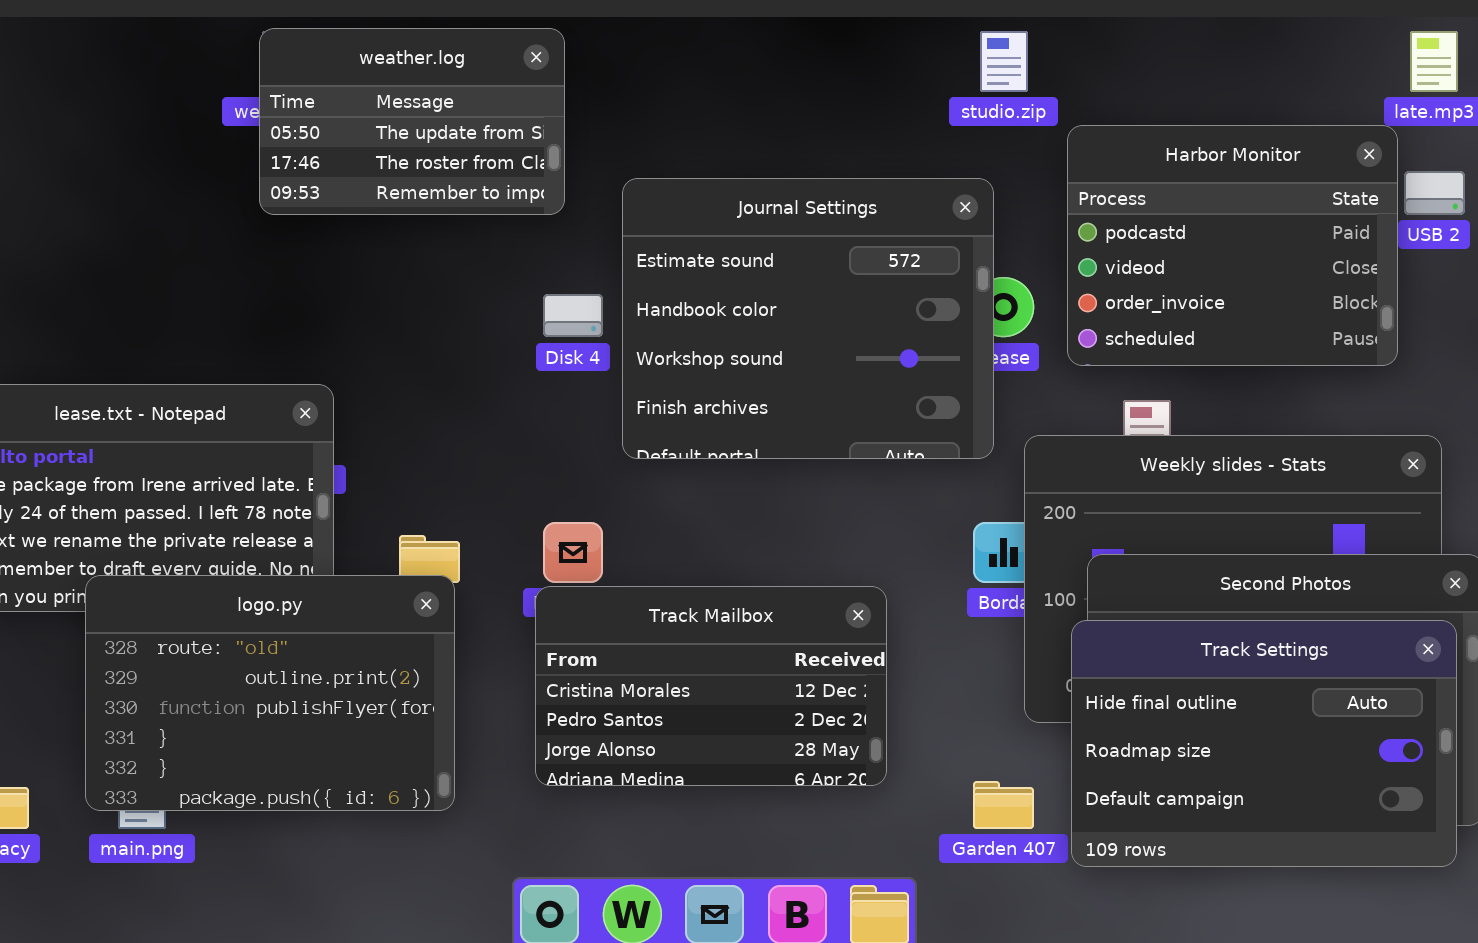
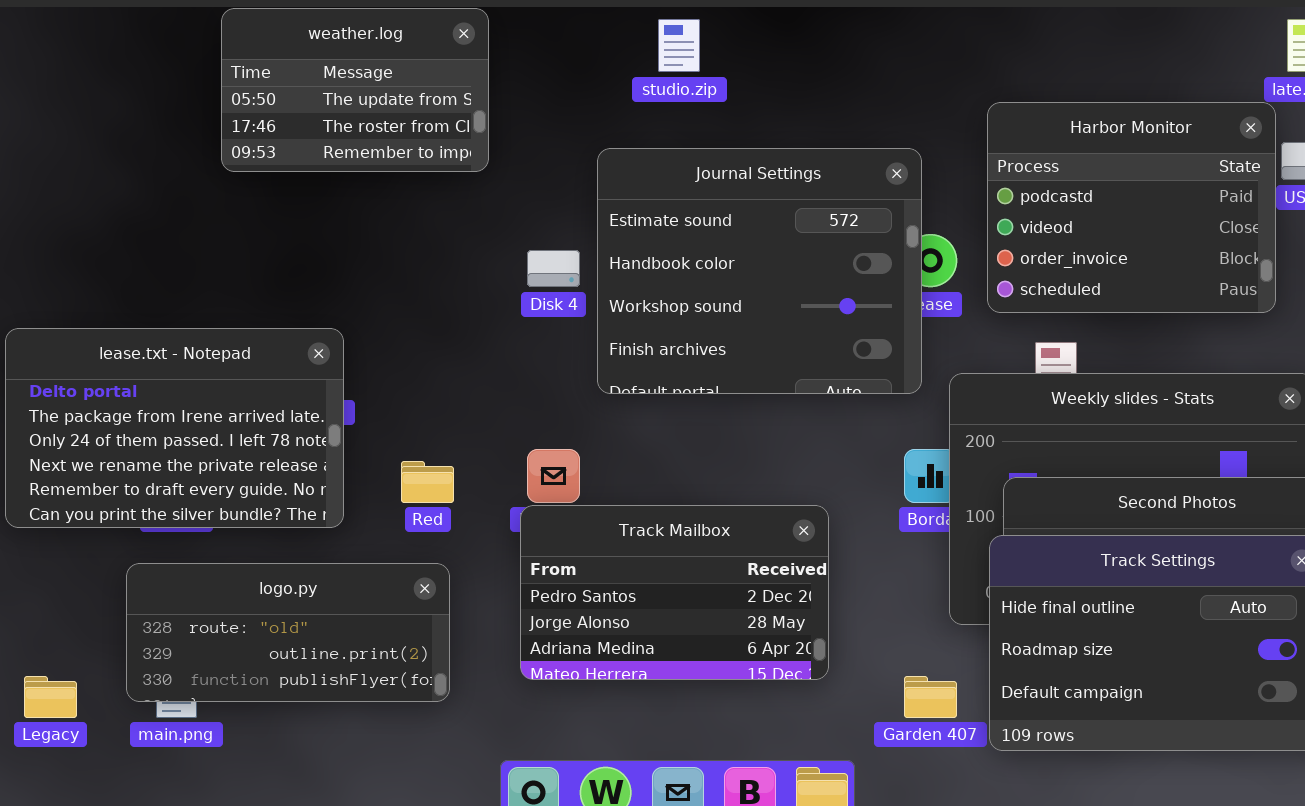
weather.log: [259,28,565,215] -> [221,8,489,172], moved
studio.zip: [980,31,1028,92] -> [658,19,700,72], moved
logo.py: [85,575,455,811] -> [126,563,450,702], resized
Track Mailbox: [535,586,887,786] -> [520,505,829,680], scrolled down 1 row

